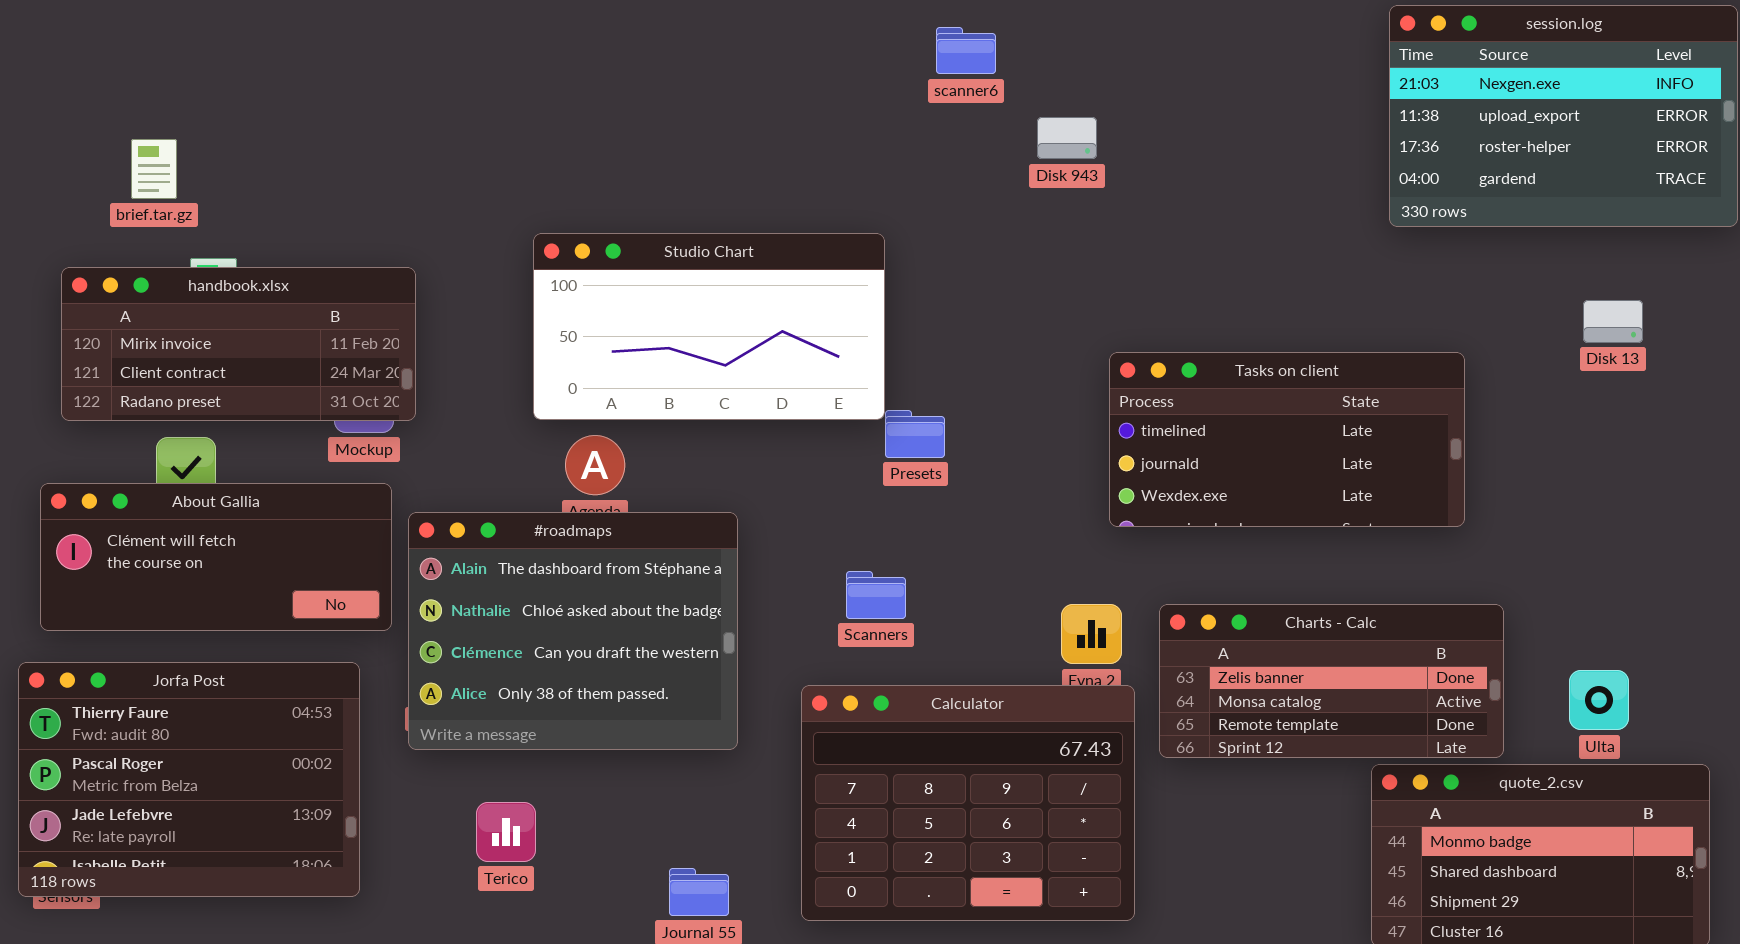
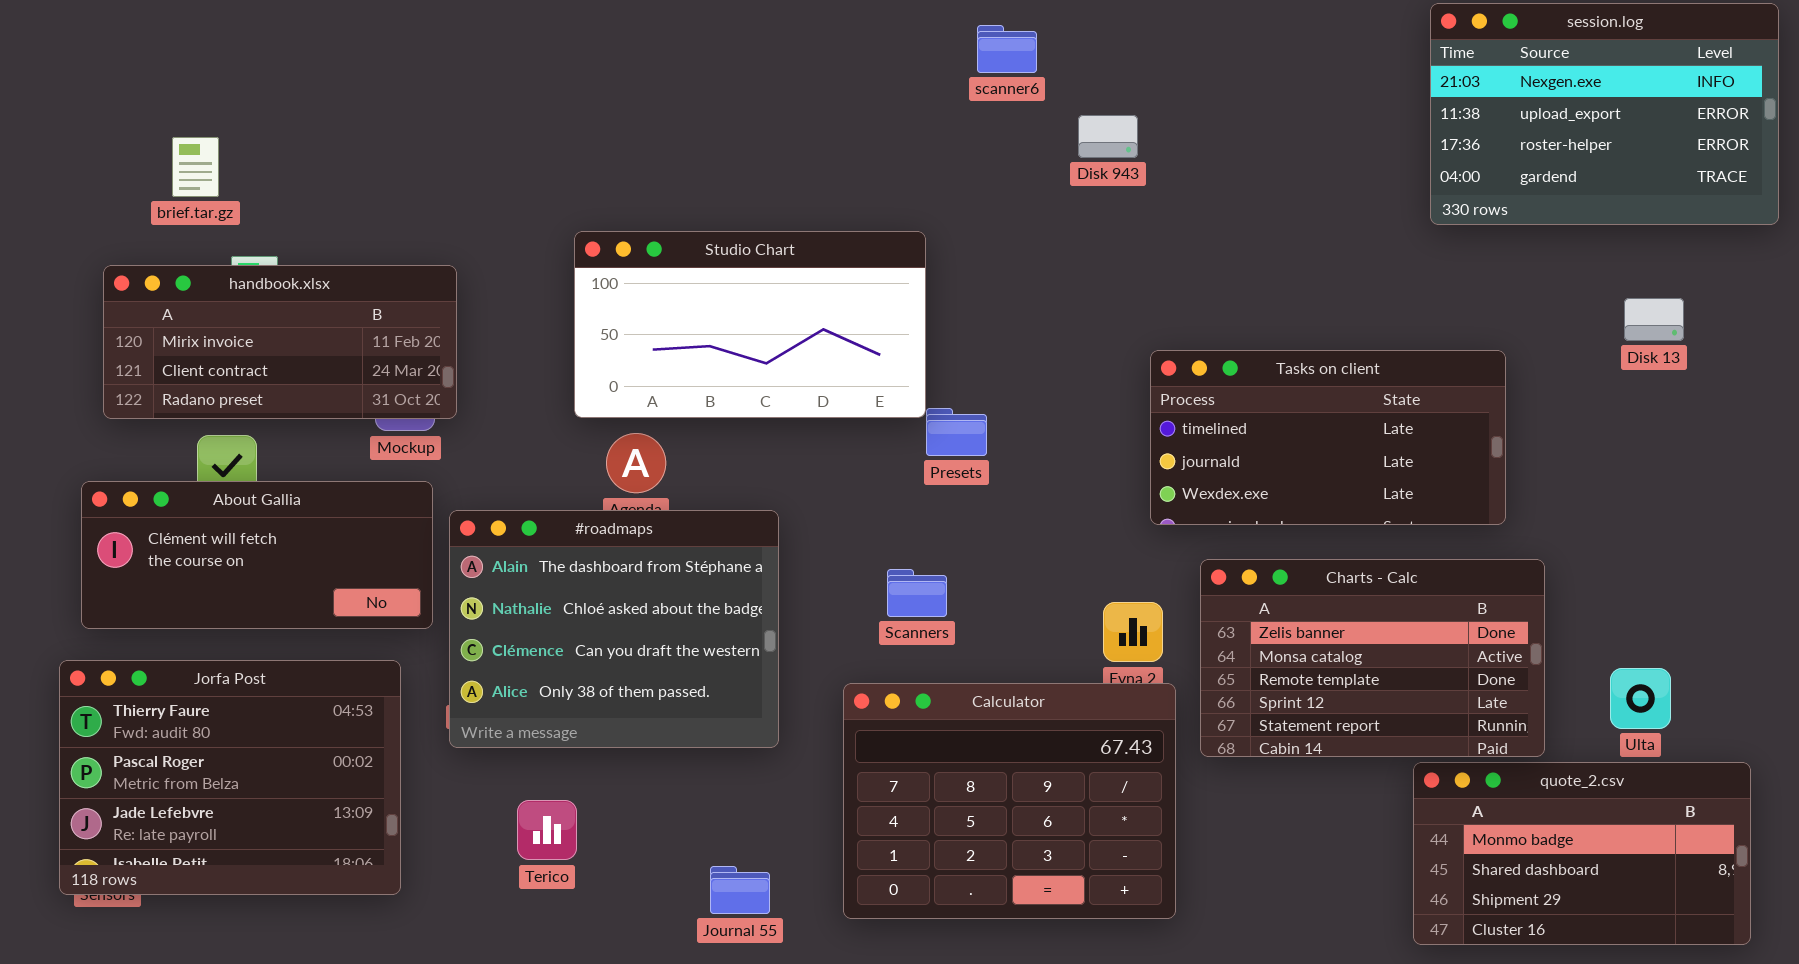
Charts - Calc: [1159,604,1504,758] -> [1200,559,1545,757], resized

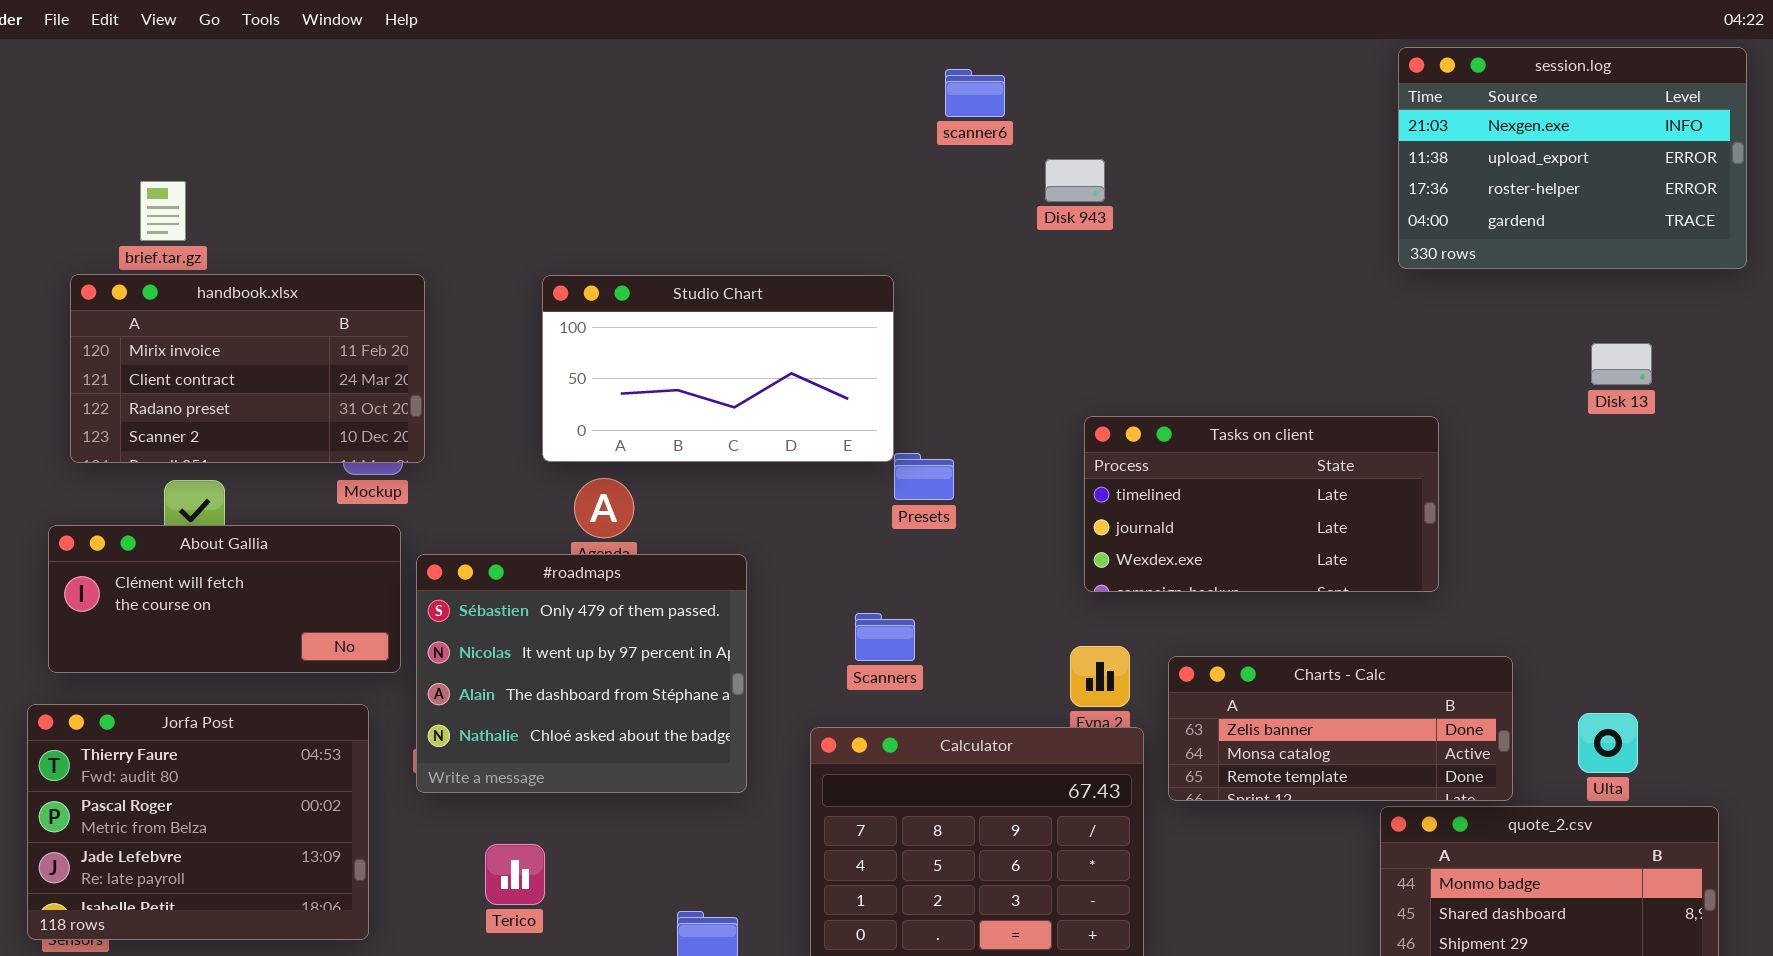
handbook.xlsx: [103,265,457,419] -> [70,274,425,463], resized
Tasks on client: [1150,350,1506,525] -> [1084,416,1439,592], moved
#roadmaps: [449,510,779,748] -> [416,554,747,793], scrolled up 2 rows
Charts - Calc: [1200,559,1545,757] -> [1168,656,1513,801], resized

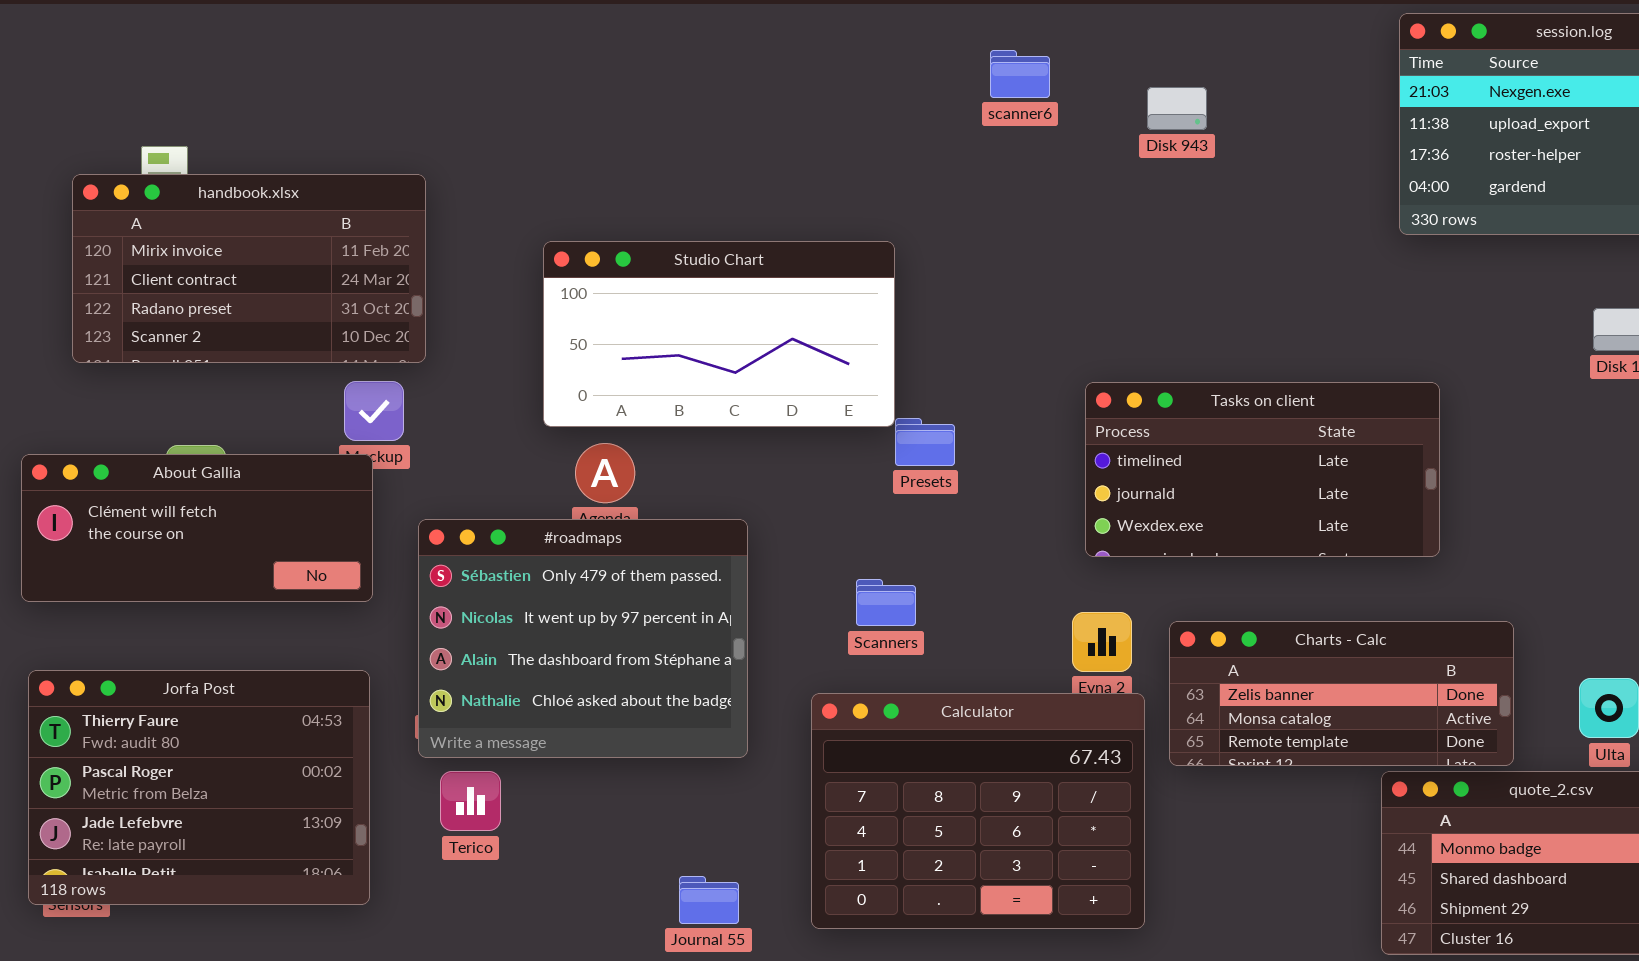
scanner6: [945,69,1005,117] -> [990,50,1050,98], moved
Disk 943: [1045,159,1105,202] -> [1147,87,1207,130], moved
handbook.xlsx: [70,274,425,463] -> [72,174,426,363], moved
About Gallia: [48,525,401,673] -> [21,454,373,602], moved
Terico: [485,844,545,905] -> [440,771,501,831], moved

